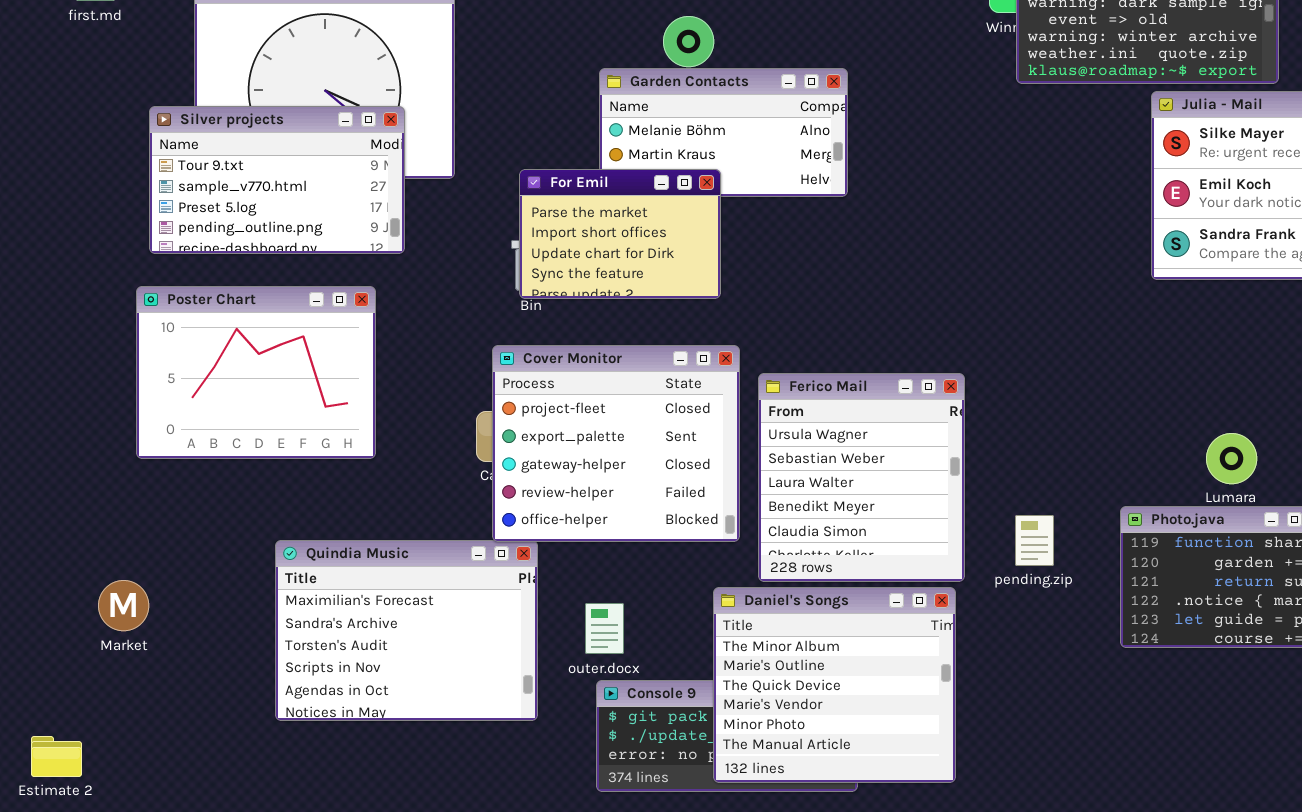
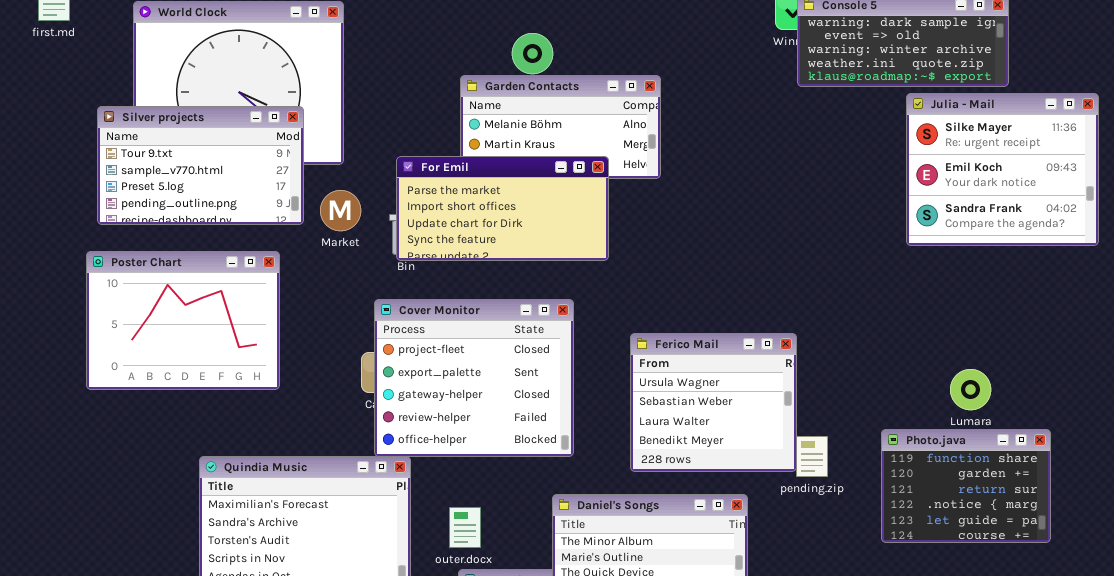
For Emil: [519,169,721,299] -> [396,156,609,261], resized
Ferico Mail: [758,373,965,582] -> [630,333,797,472], moved, resized
Market: [98,580,149,631] -> [320,190,361,231], moved

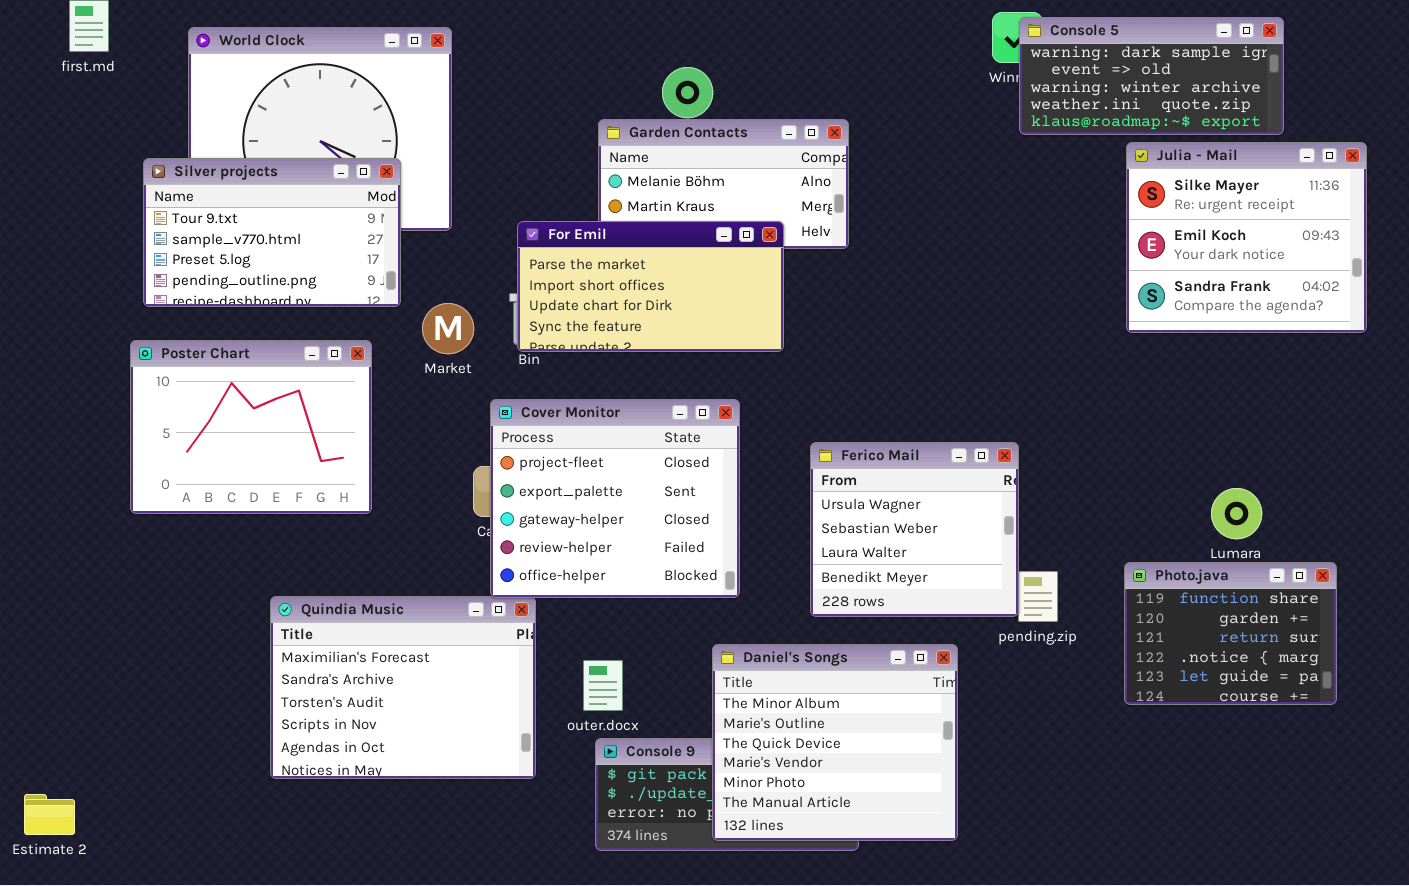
Julia - Mail: [906,93,1099,246] -> [1126,142,1367,333], moved
Market: [320,190,361,231] -> [422,303,474,354], moved

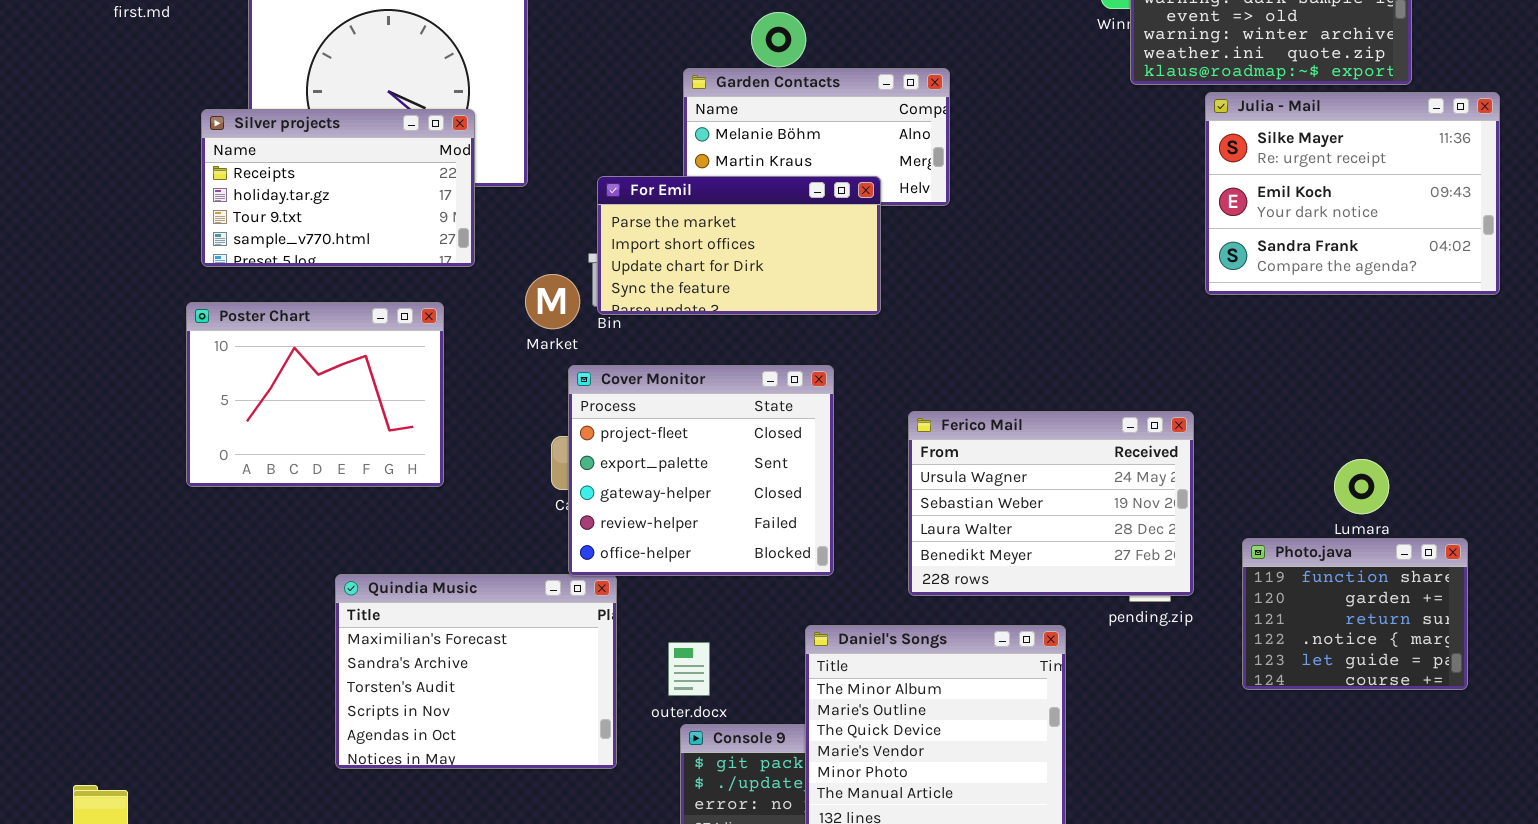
Julia - Mail: [1126,142,1367,333] -> [1205,92,1500,295], resized
Silver projects: [143,158,401,307] -> [201,109,475,267], scrolled up 2 rows
Market: [422,303,474,354] -> [525,274,580,329], moved
Ferico Mail: [810,442,1019,617] -> [908,411,1194,596], resized

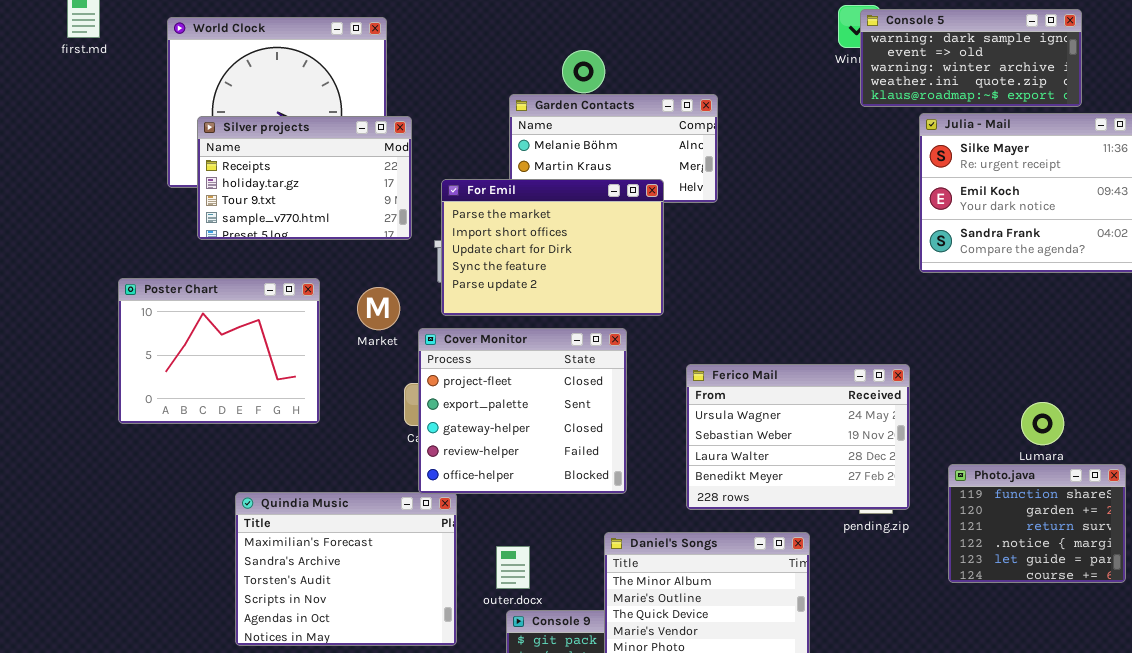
Silver projects: [201,109,475,267] -> [197,116,412,240], moved
For Emil: [597,176,881,315] -> [441,179,664,316], resized
Market: [525,274,580,329] -> [357,287,400,330], moved

